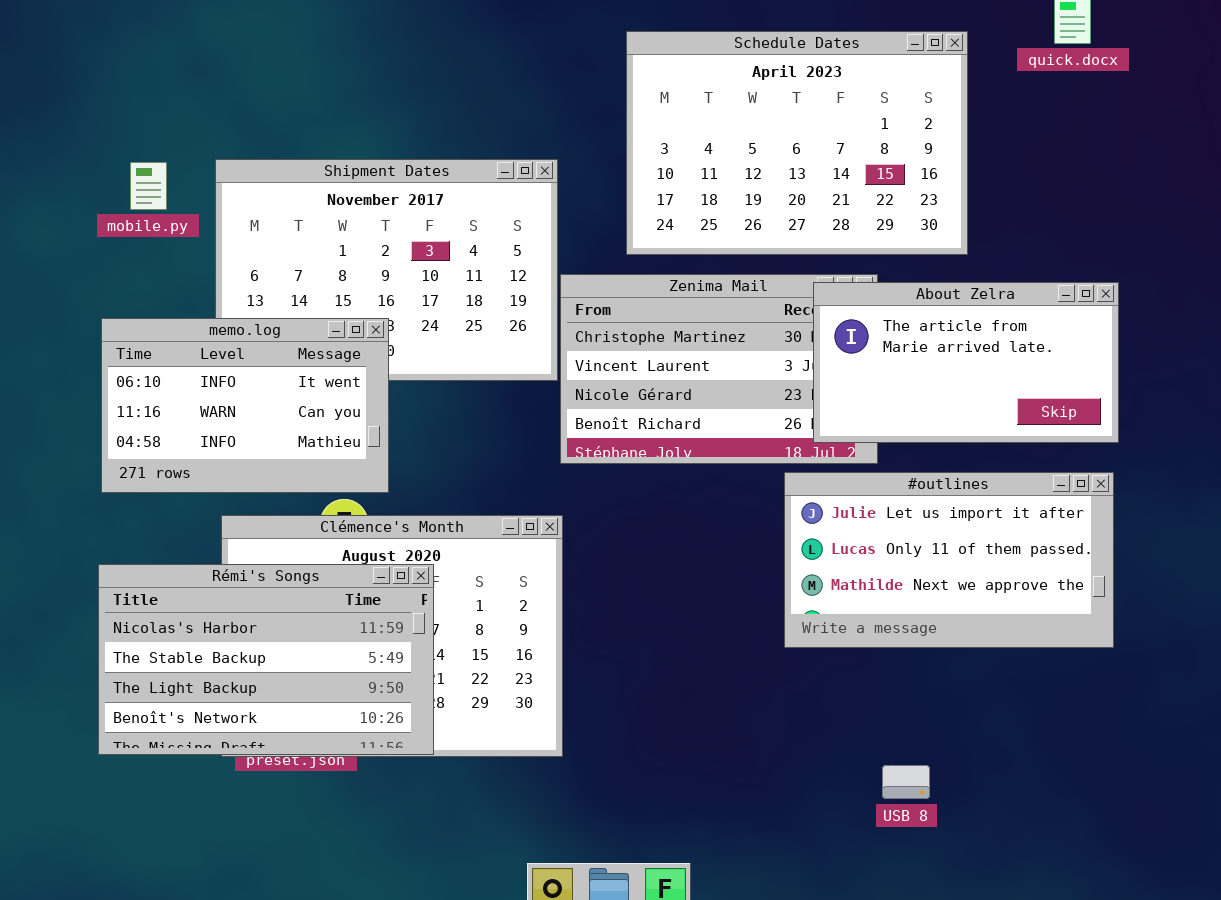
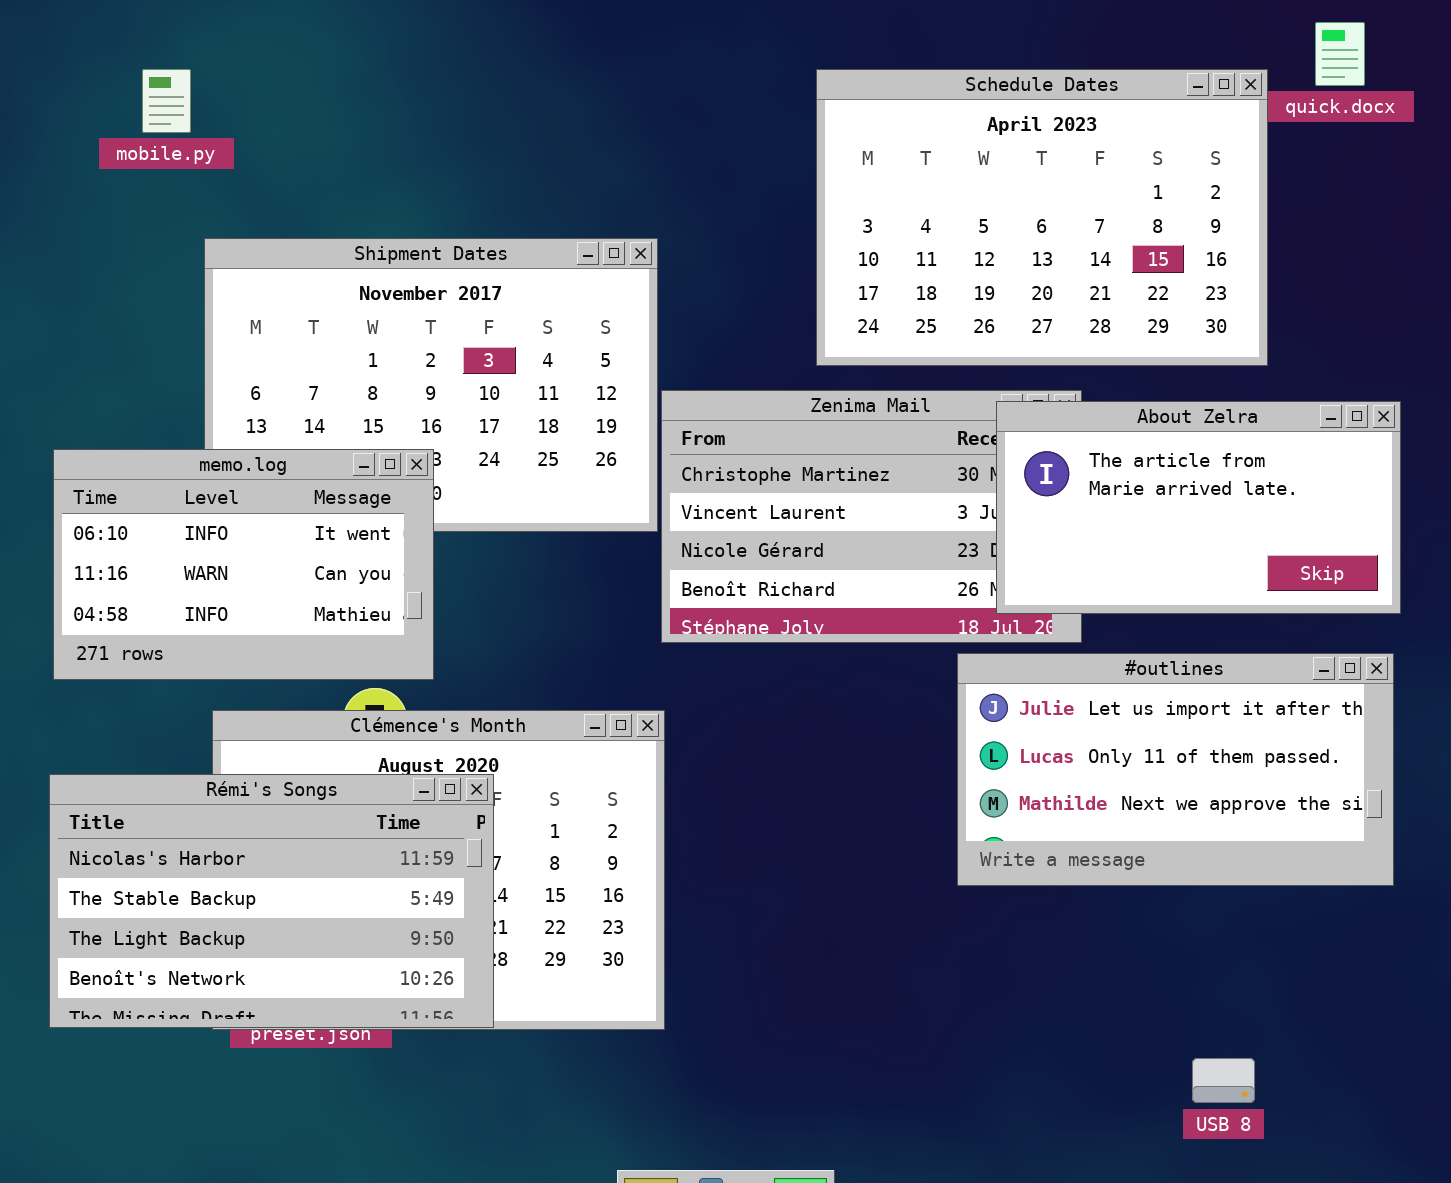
Schedule Dates: [626,31,968,255] -> [816,69,1268,366], moved
mobile.py: [130,162,167,210] -> [142,69,191,133], moved
USB 8: [882,765,930,799] -> [1192,1058,1255,1103], moved

